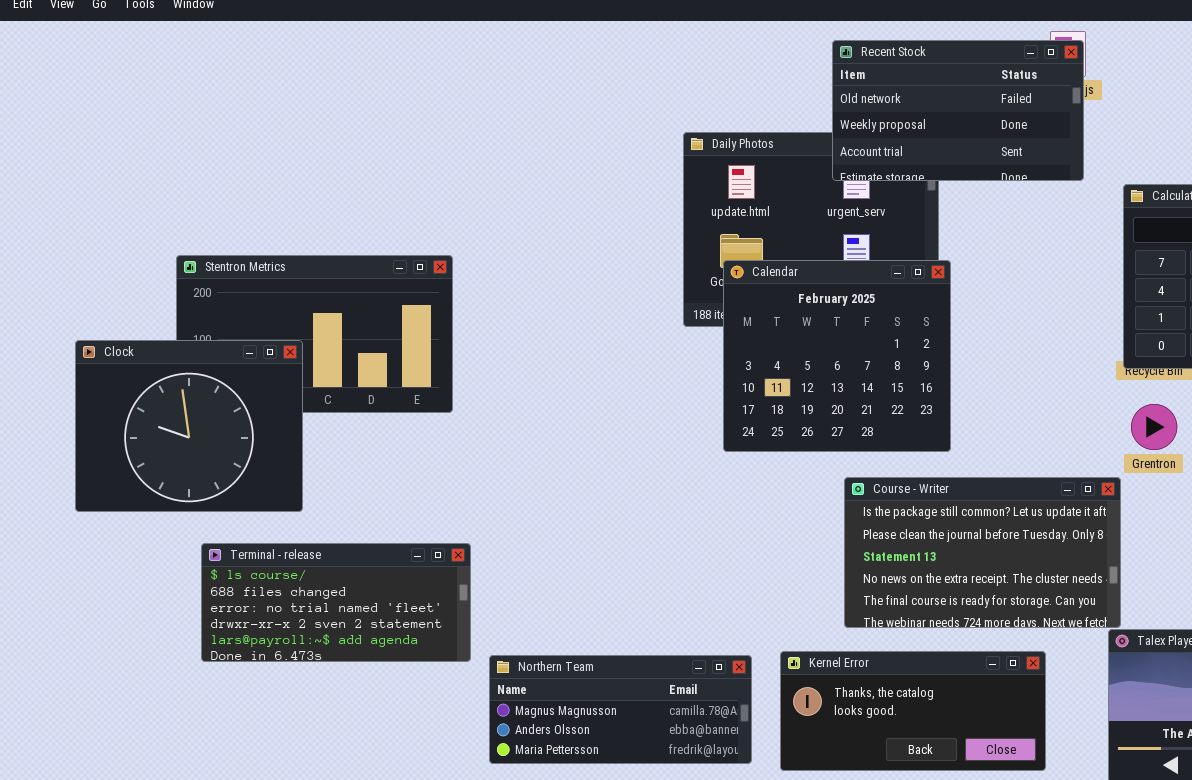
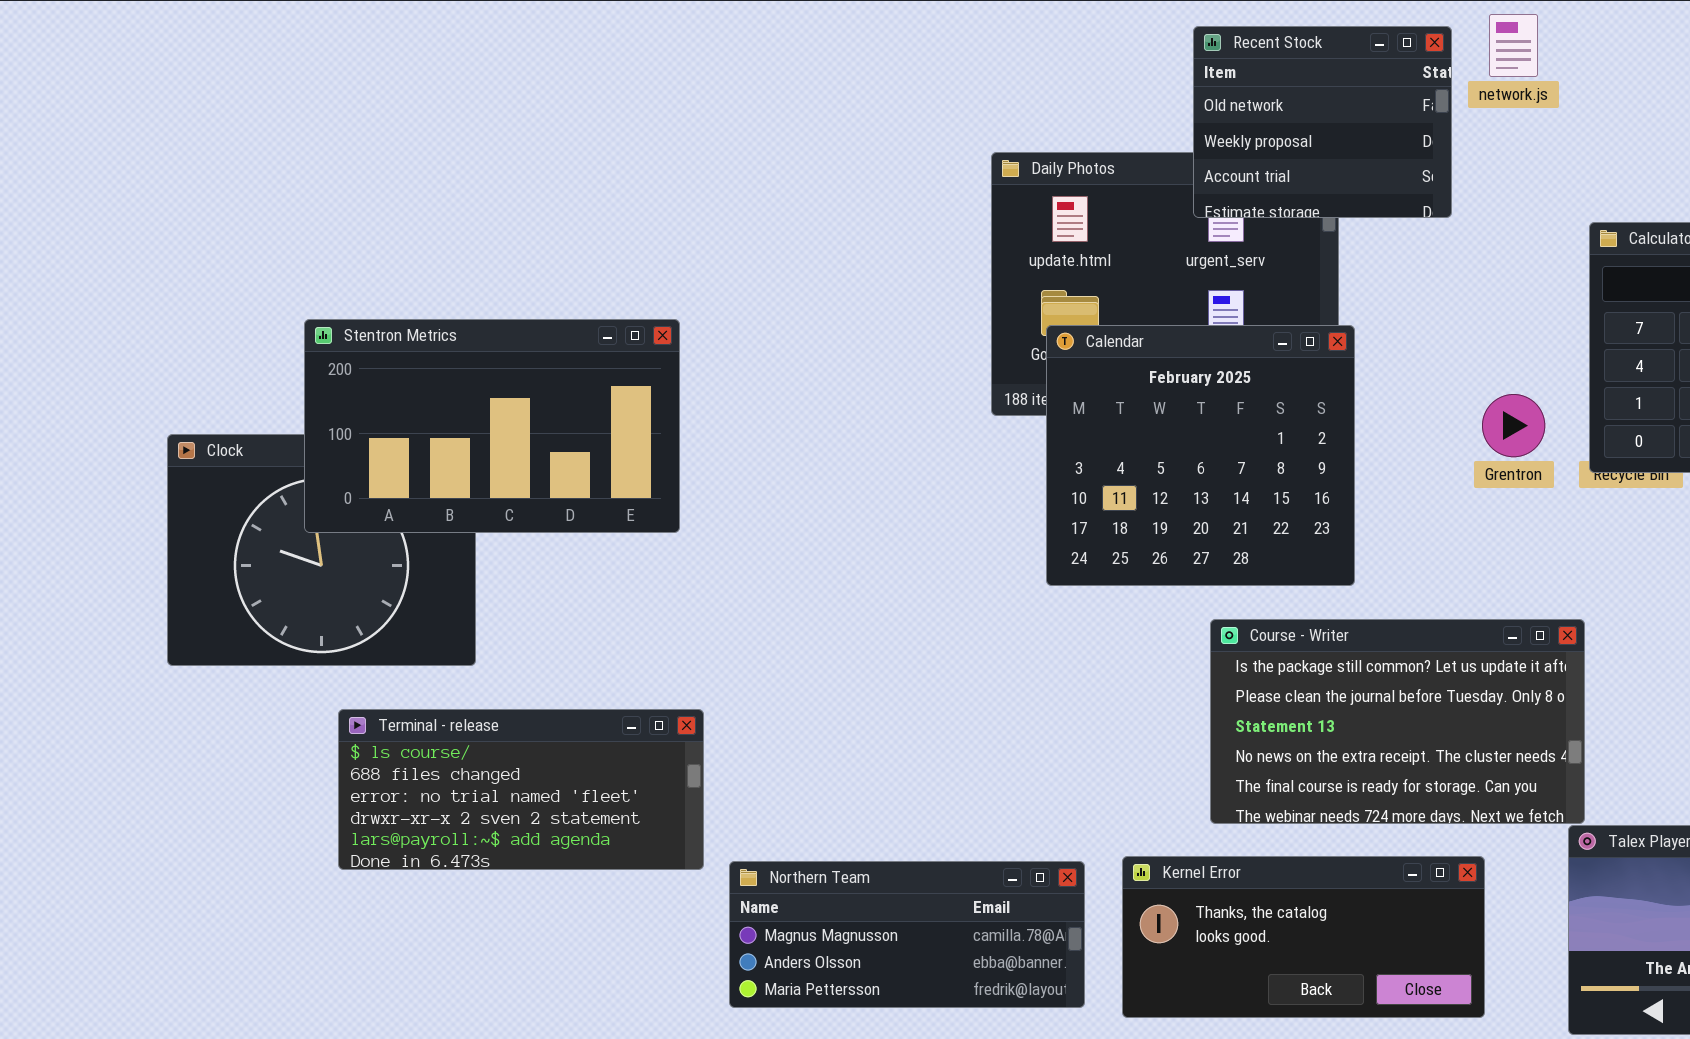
Recent Stock: [832,40,1084,181] -> [1193,26,1452,218], resized
Stentron Metrics: [176,255,453,413] -> [304,319,680,533], raised
Grentron: [1131,404,1177,450] -> [1482,394,1545,457], moved

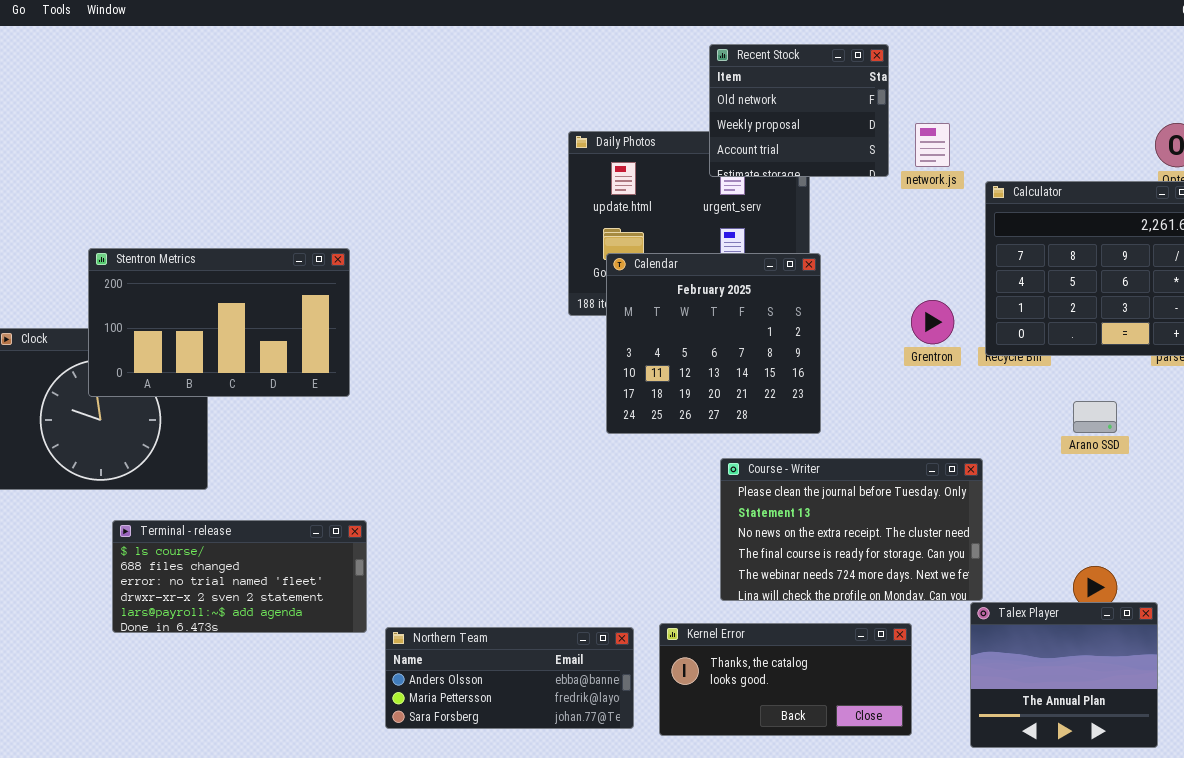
network.js: [1489,14,1538,77] -> [915,123,950,167], moved
Course - Writer: [1210,619,1585,824] -> [720,458,983,601], scrolled down 1 row
Northern Team: [729,861,1085,1008] -> [385,627,634,729], scrolled down 1 row

